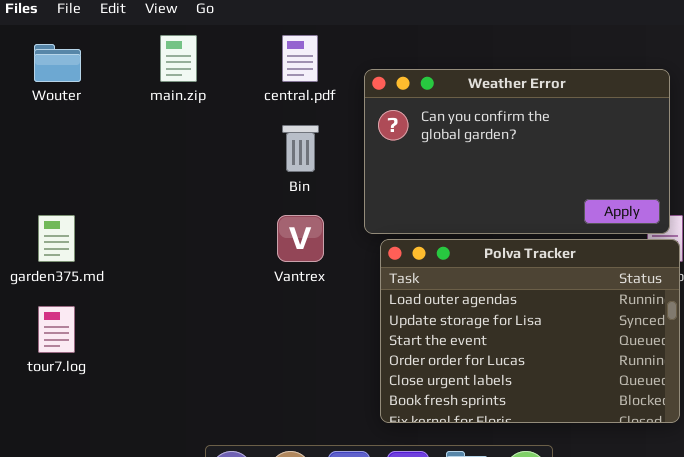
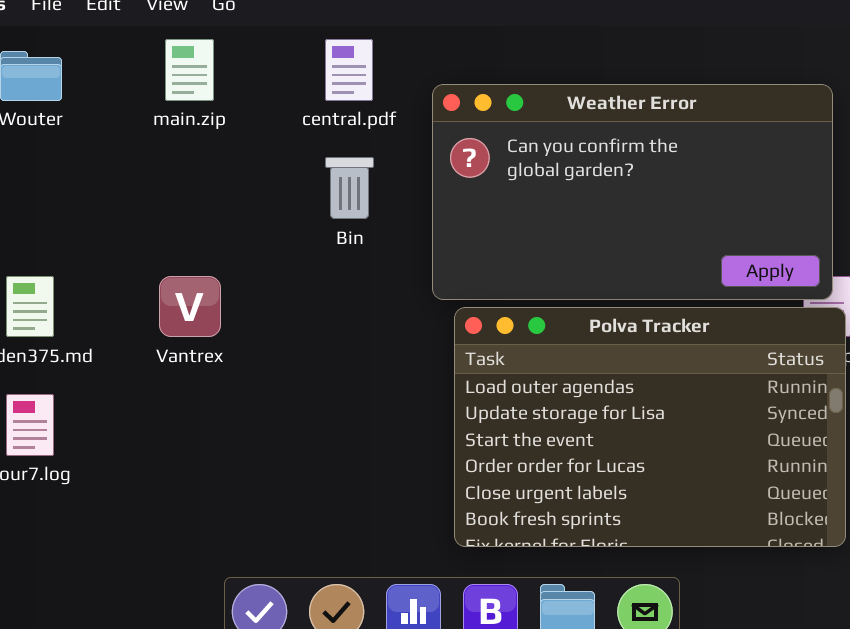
Vantrex: [277,215,324,262] -> [159,276,221,337], moved

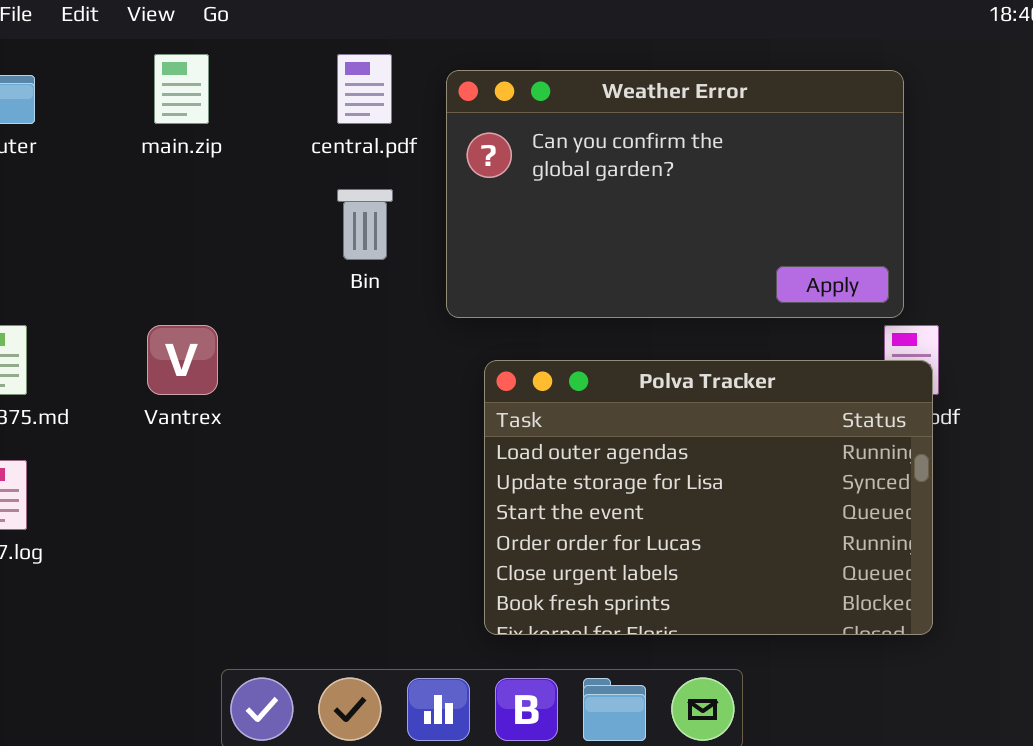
Weather Error: [432,84,833,300] -> [446,70,904,318], moved

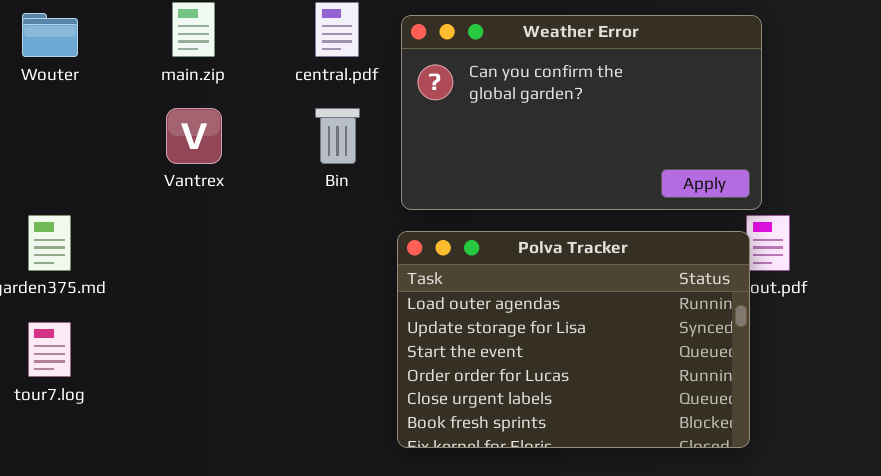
Vantrex: [147,325,218,395] -> [166,108,222,164], moved
Polva Tracker: [484,360,933,635] -> [397,231,750,448], moved

